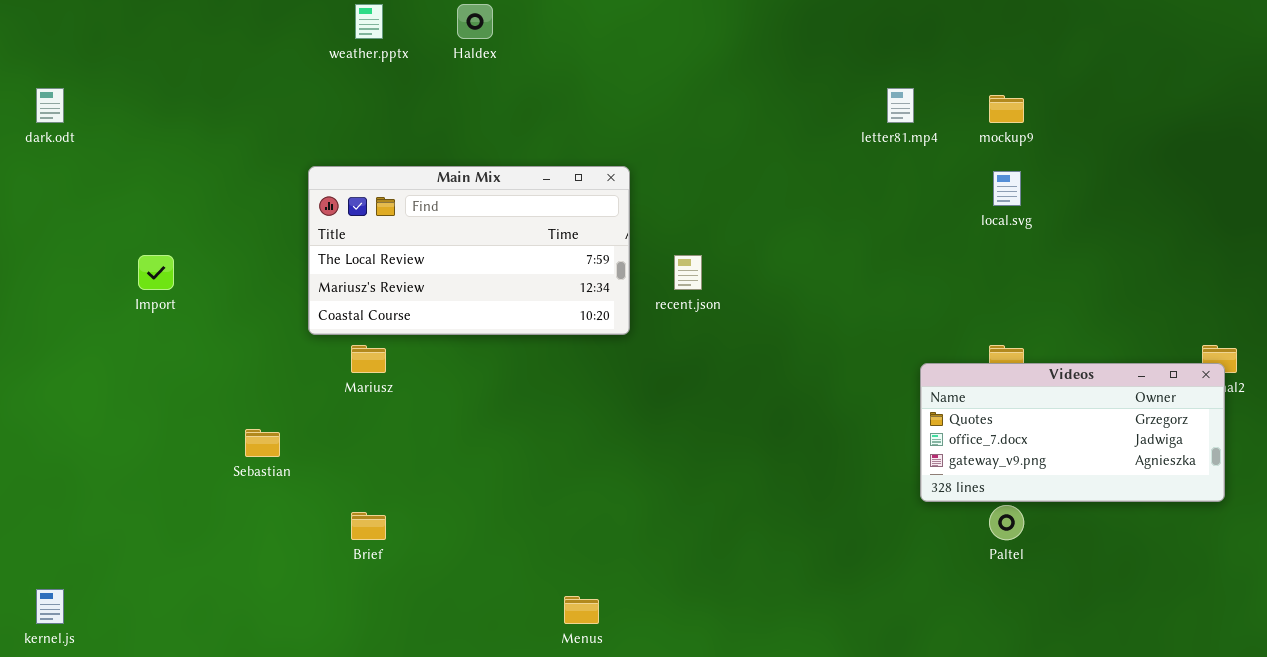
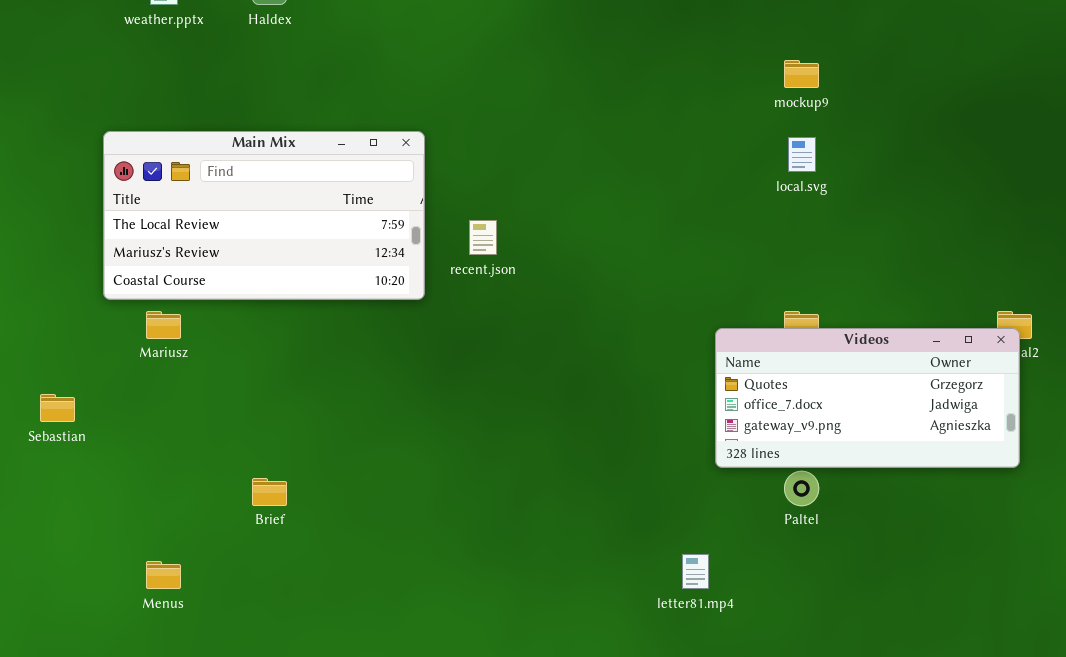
letter81.mp4: [887,88,914,123] -> [682,554,709,589], moved
Brief: [351,512,386,540] -> [252,478,287,506], moved
Menus: [564,596,599,624] -> [146,561,181,589], moved

